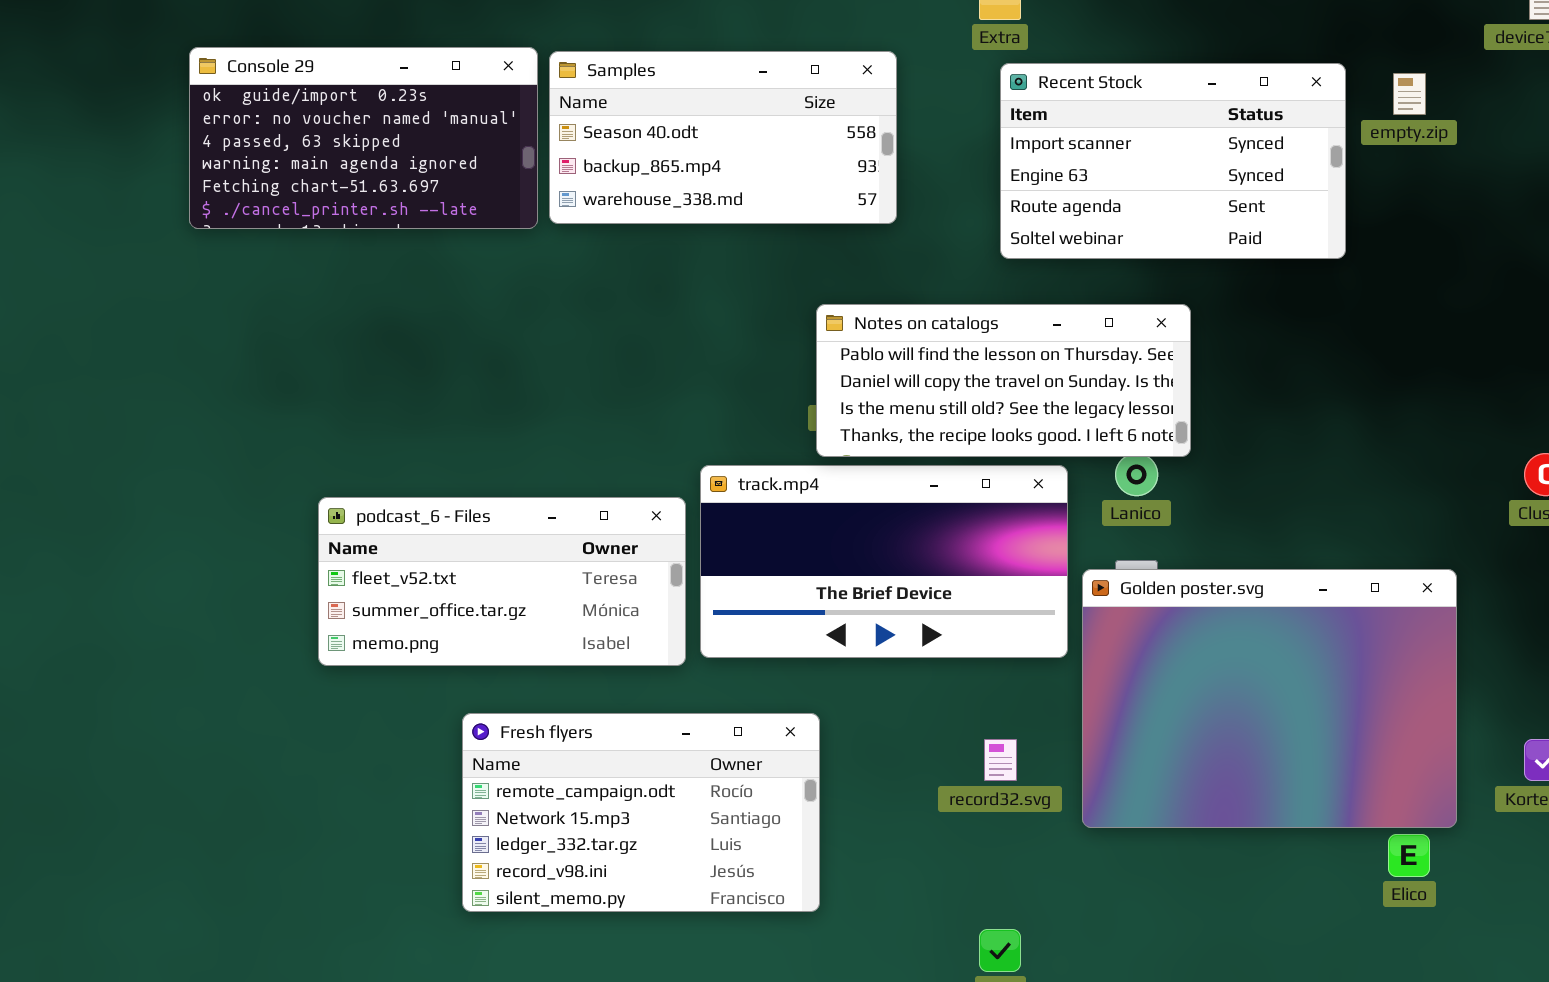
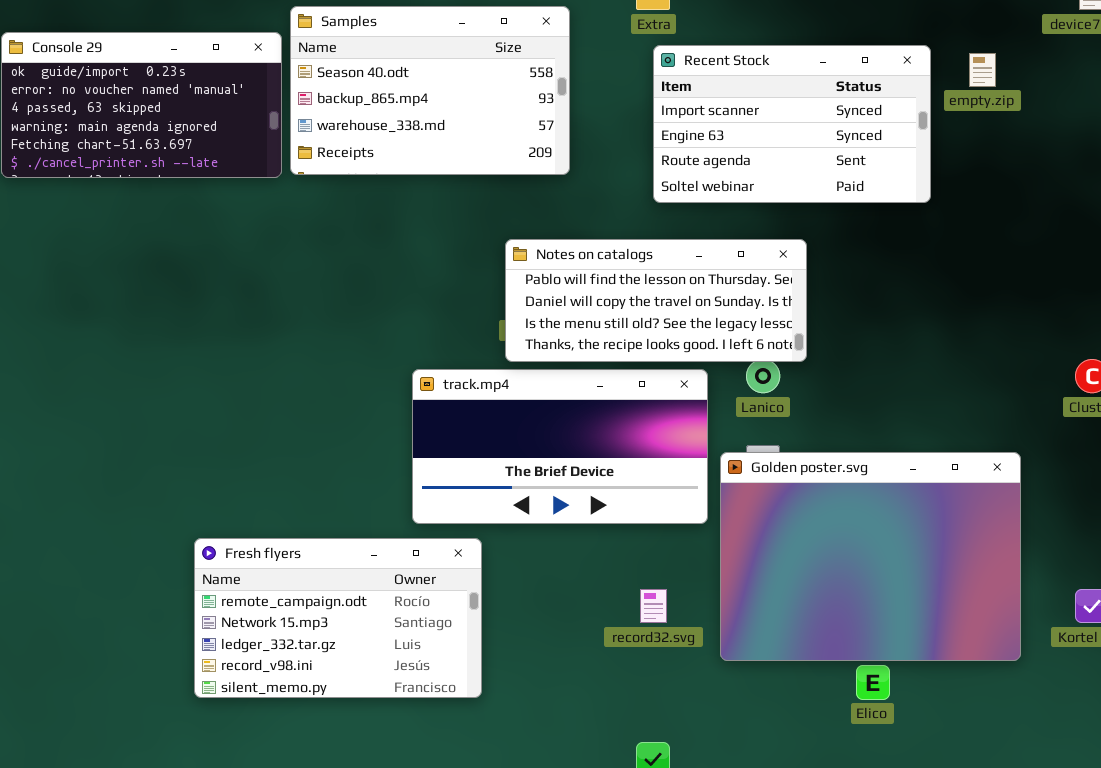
Samples: [549,51,897,224] -> [290,6,570,175], resized
podcast_6 - Files: [318,497,686,666] -> none, closed
Fresh flyers: [462,713,820,912] -> [194,538,482,698], moved
Elico: [1388,834,1430,877] -> [856,665,890,700], moved

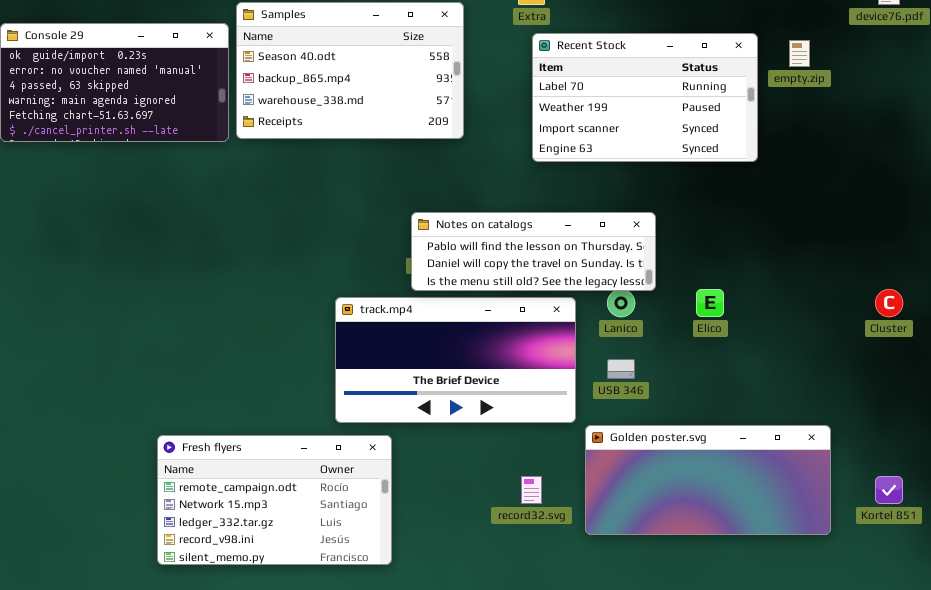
Recent Stock: [653,45,931,203] -> [532,33,758,162], scrolled up 2 rows
Notes on catalogs: [505,239,807,362] -> [411,212,656,291], resized
Golden poster.svg: [720,452,1021,661] -> [585,425,831,535], resized
Elico: [856,665,890,700] -> [696,289,724,317], moved

